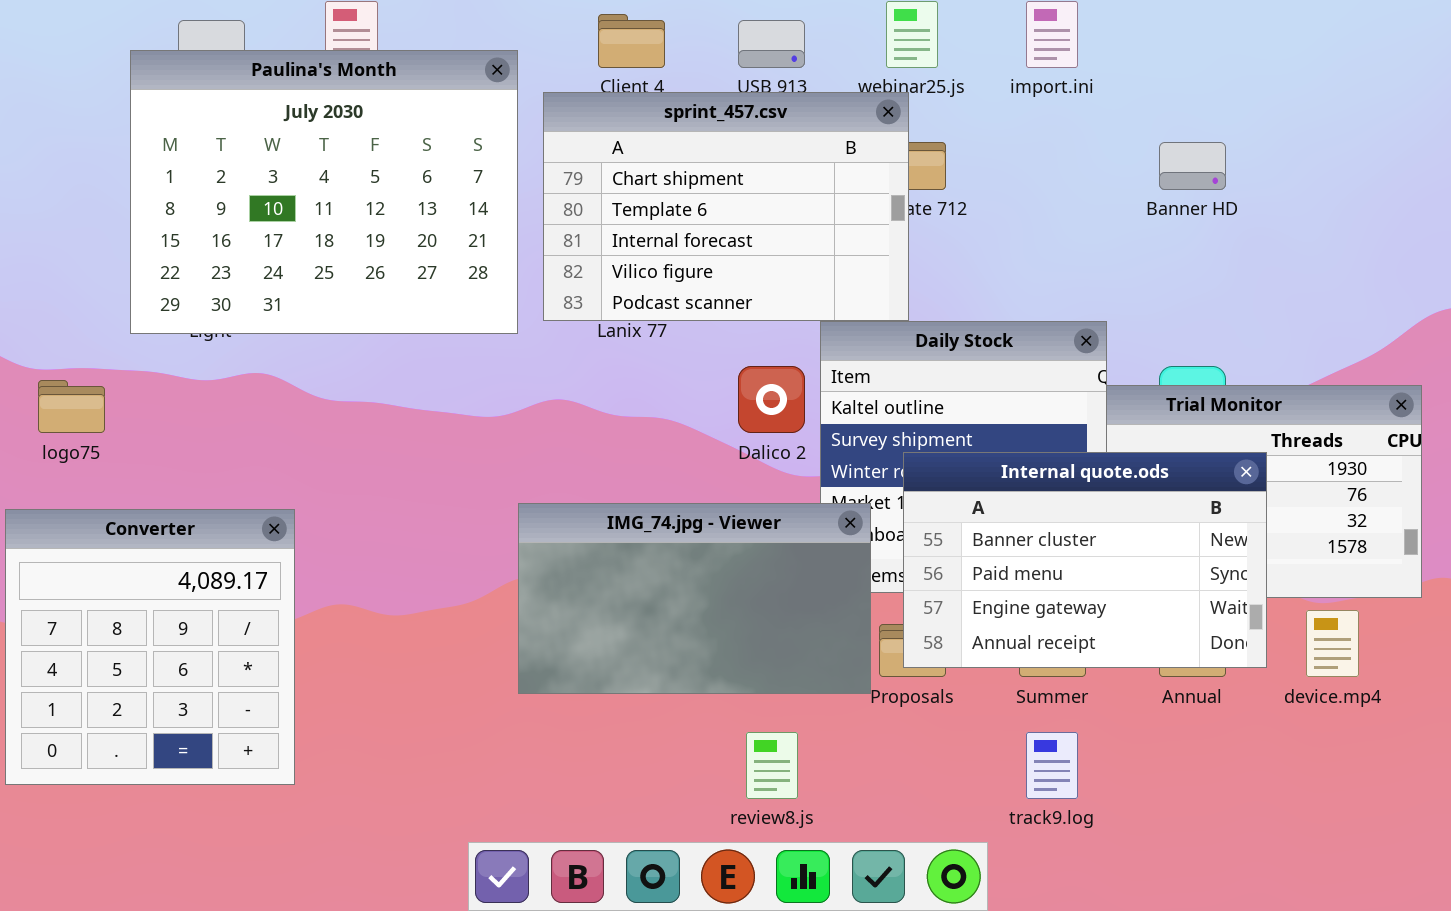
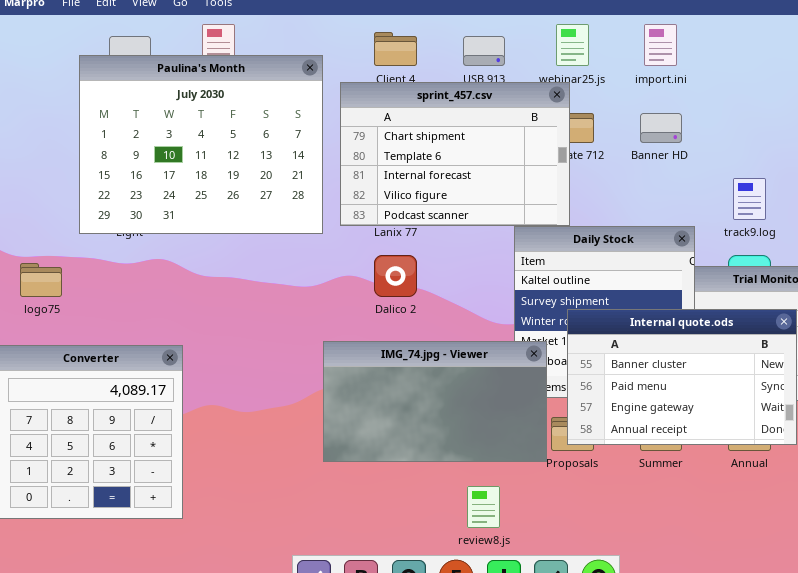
Banner HD: [1159,142,1226,190] -> [640,113,682,143], moved
Dalico 2: [738,366,805,433] -> [374,255,417,297], moved
track9.log: [1026,732,1078,799] -> [733,178,766,220], moved

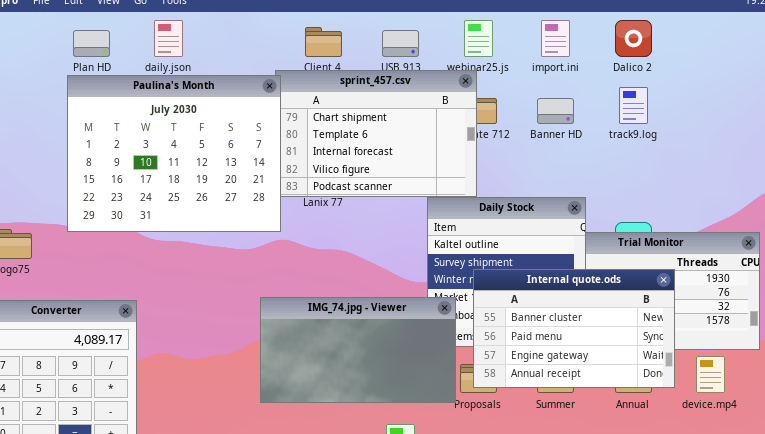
Paulina's Month: [79,55,323,234] -> [67,75,281,232], moved
track9.log: [733,178,766,220] -> [619,87,648,124], moved
Dalico 2: [374,255,417,297] -> [615,20,652,57], moved

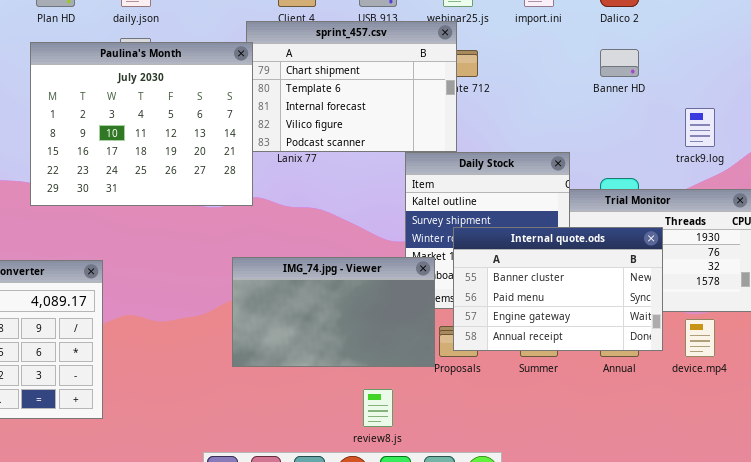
Paulina's Month: [67,75,281,232] -> [30,42,253,206], moved
track9.log: [619,87,648,124] -> [685,108,715,147], moved
Banner HD: [537,98,574,124] -> [600,49,639,77], moved

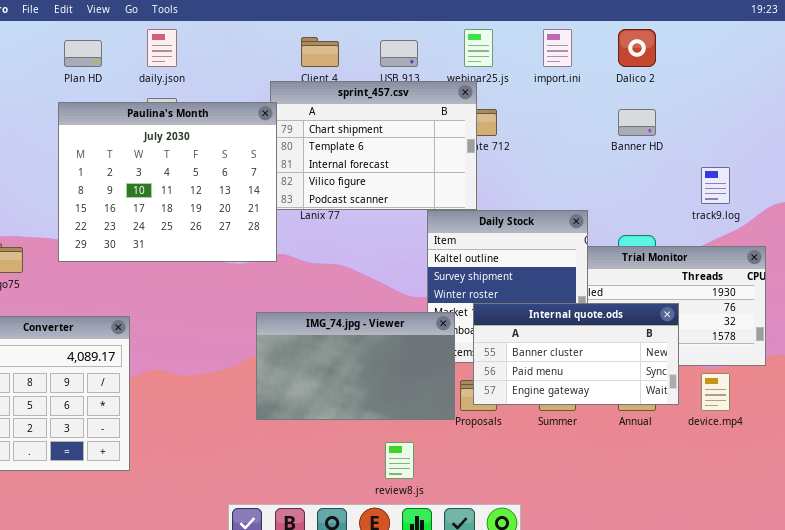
Internal quote.ods: [453,227,663,351] -> [473,303,679,405], resized

